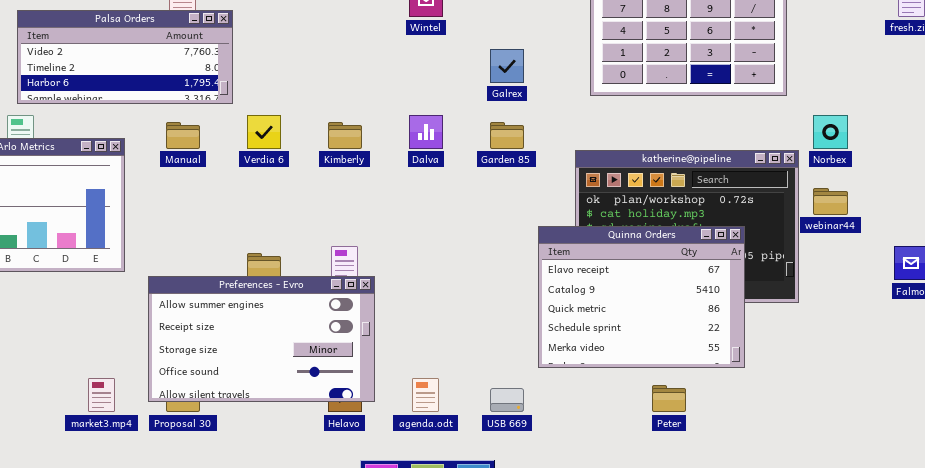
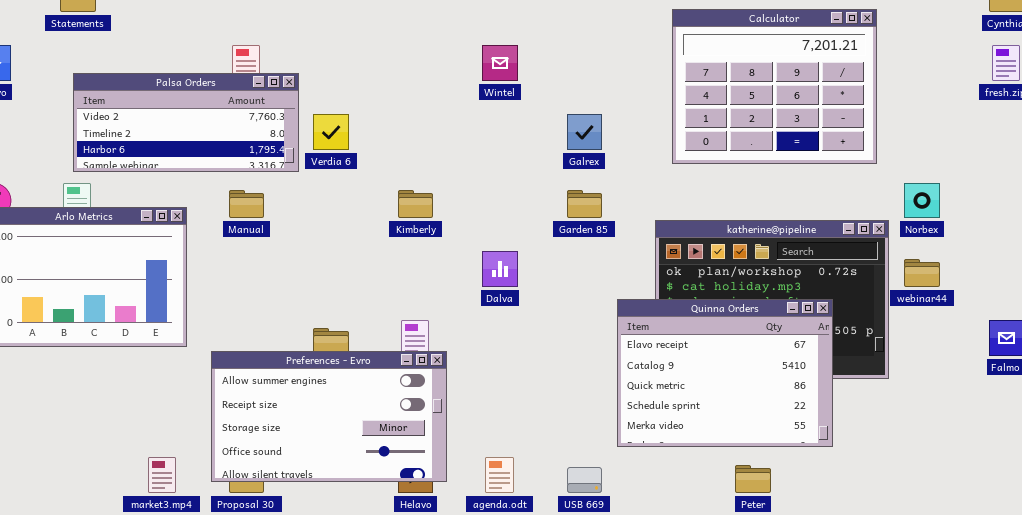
Verdia 6: [247,115,281,149] -> [313,114,349,150], moved
Dalva: [409,115,443,149] -> [482,251,518,287], moved

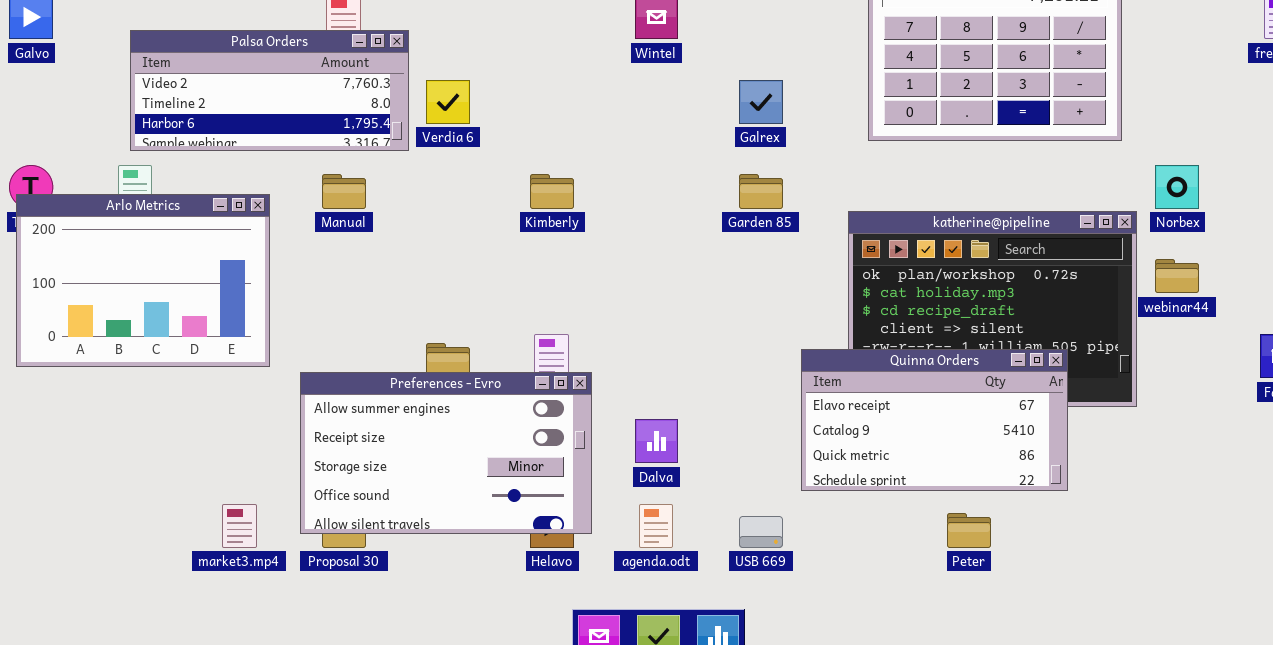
Dalva: [482,251,518,287] -> [635,419,678,463], moved
Quinna Orders: [617,299,833,447] -> [801,349,1068,491], resized

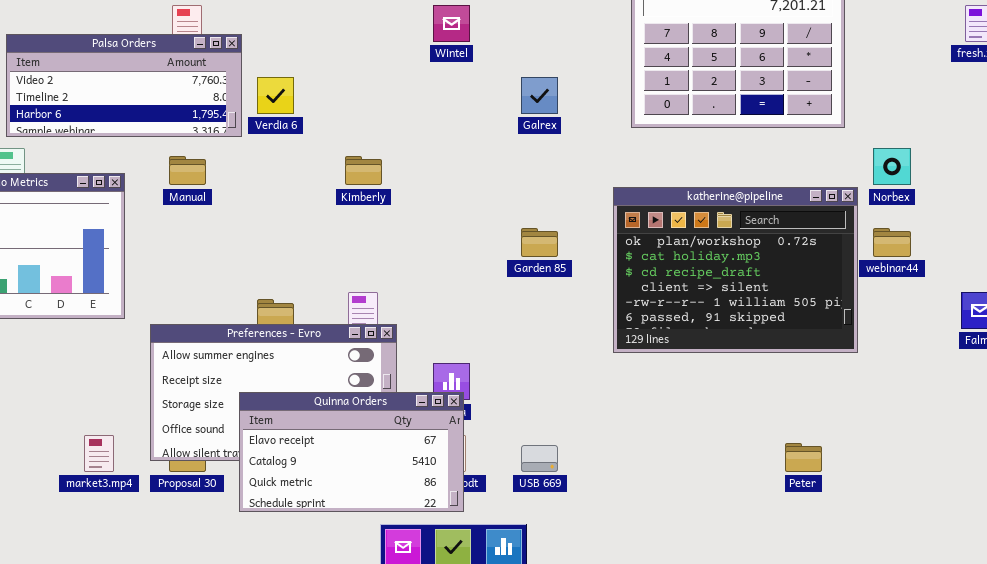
Garden 85: [739,174,783,209] -> [521,228,558,257], moved
Quinna Orders: [801,349,1068,491] -> [239,392,464,512], moved
Peter: [947,513,991,548] -> [785,443,822,472], moved

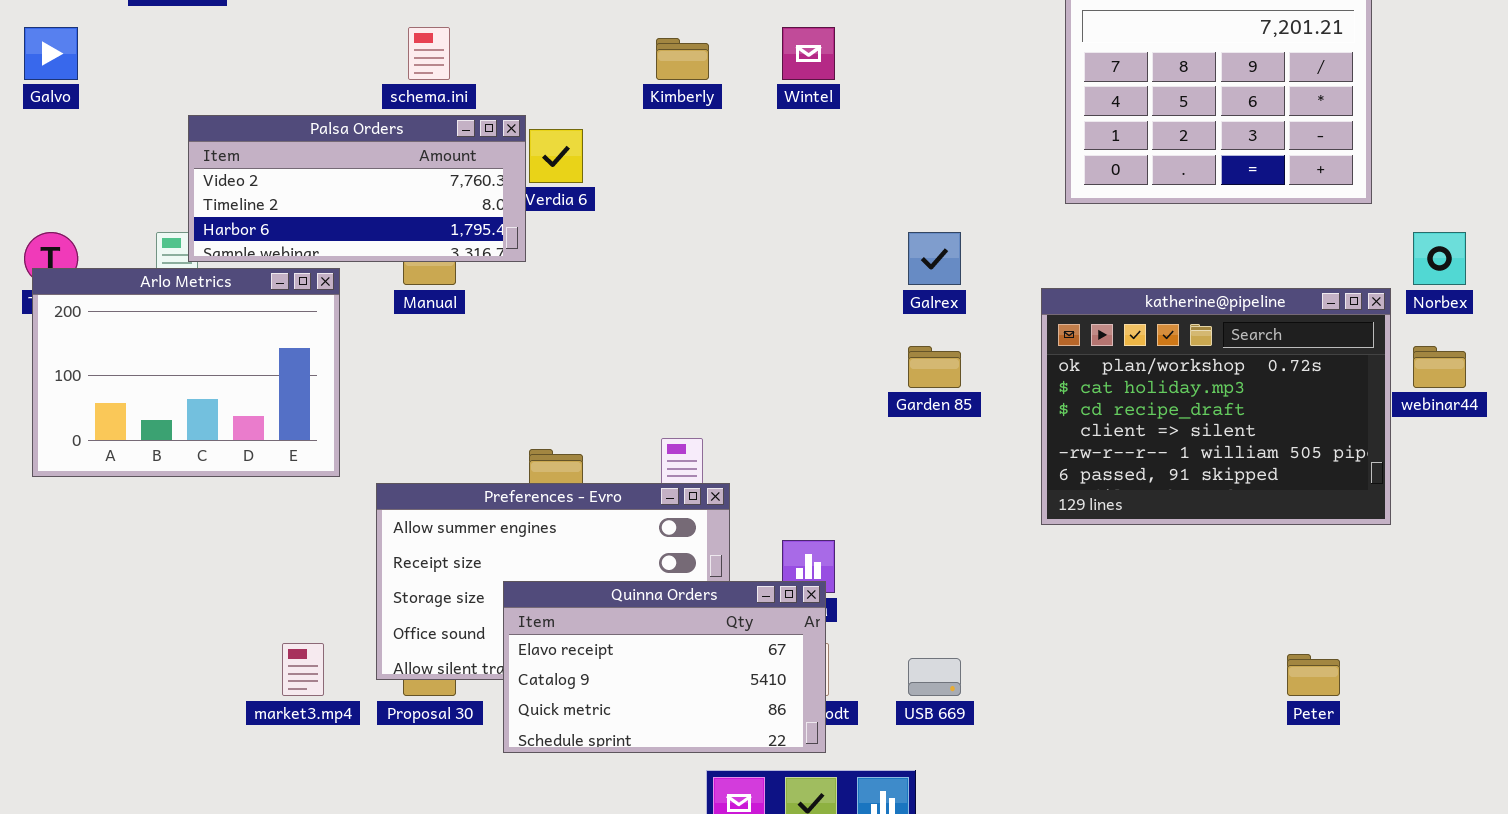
Palsa Orders: [6,34,242,137] -> [188,115,526,262], moved
Galrex: [521,77,558,114] -> [908,232,961,285], moved
Kimberly: [345,156,382,185] -> [656,38,709,80], moved

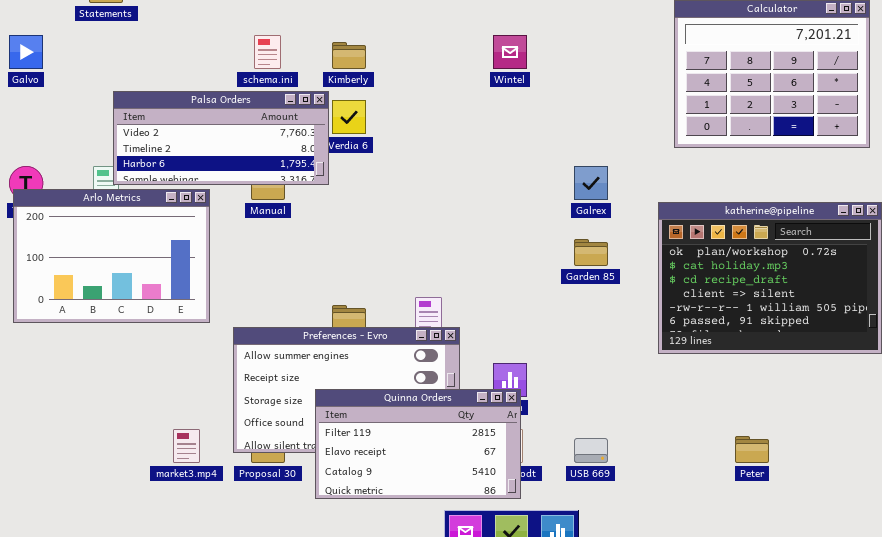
Kimberly: [656,38,709,80] -> [332,42,366,69], moved
Quinna Orders: [503,581,826,753] -> [315,389,521,499], scrolled up 1 row
Peter: [1287,654,1340,696] -> [735,436,769,463], moved

